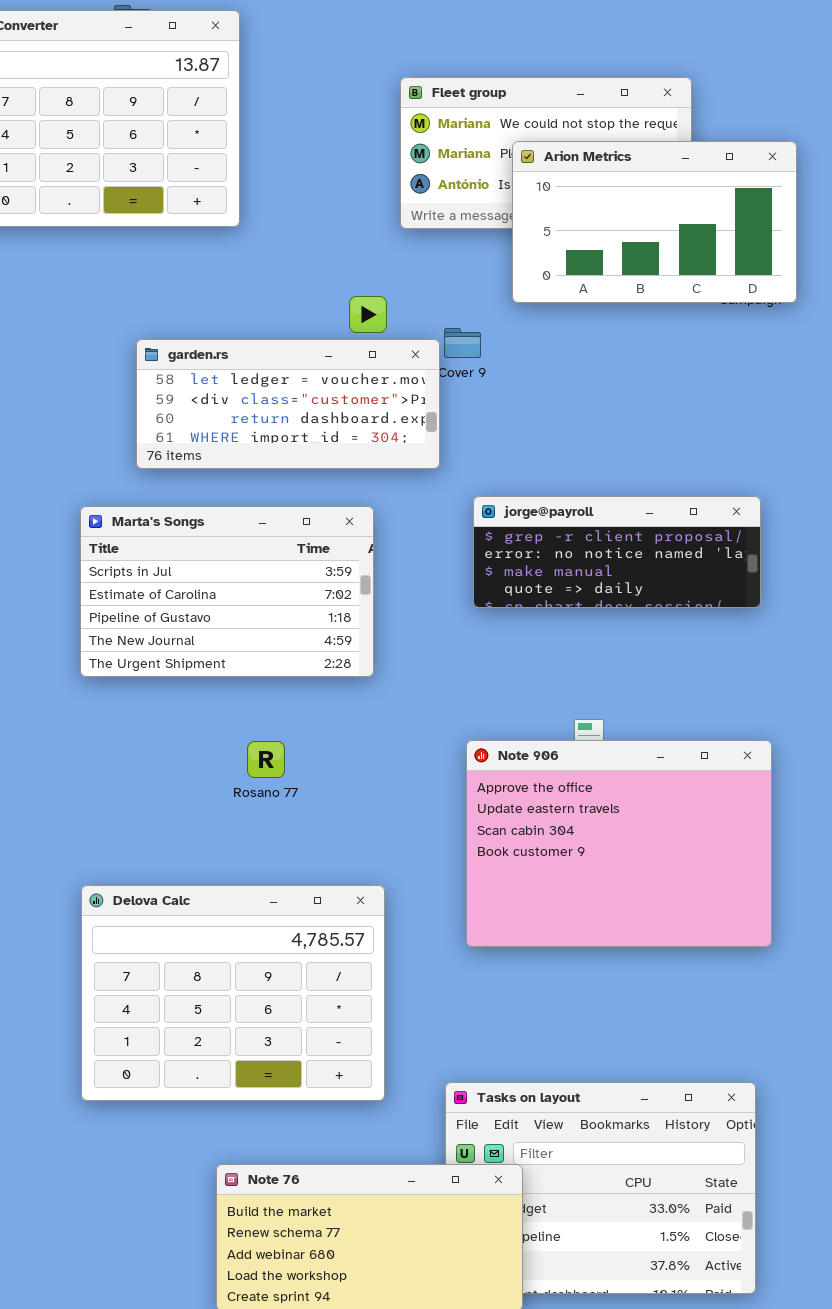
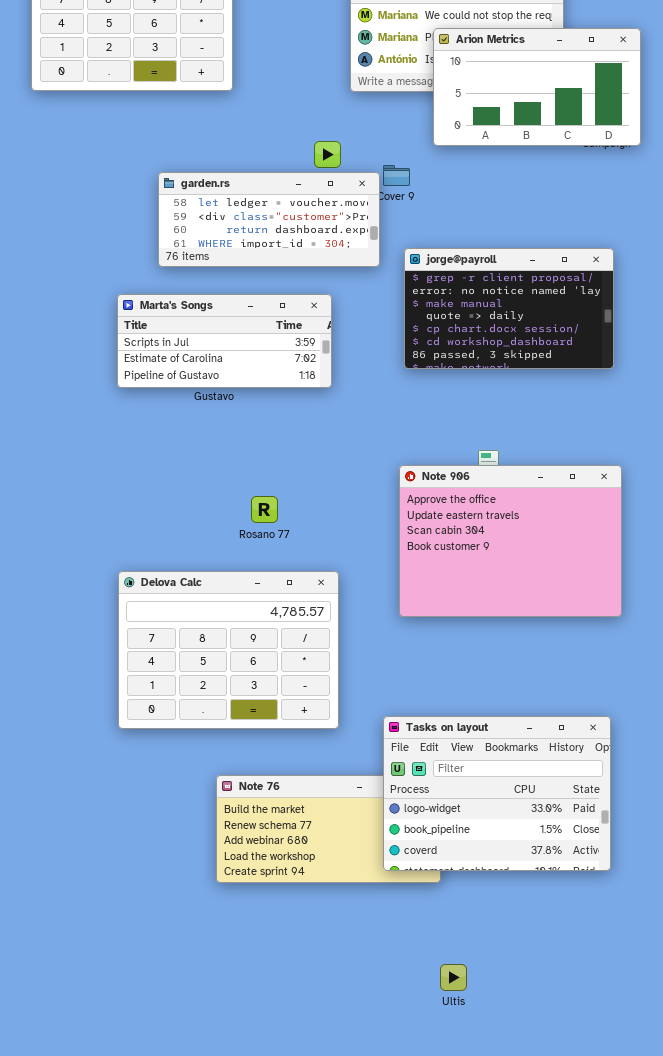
jorge@payroll: [473,496,761,608] -> [404,248,614,369], resized
Marta's Songs: [80,506,374,677] -> [117,294,332,388], resized
Rosano 77: [247,741,285,778] -> [251,496,278,523], moved
Tasks on layout: [445,1082,756,1294] -> [383,716,611,871], raised

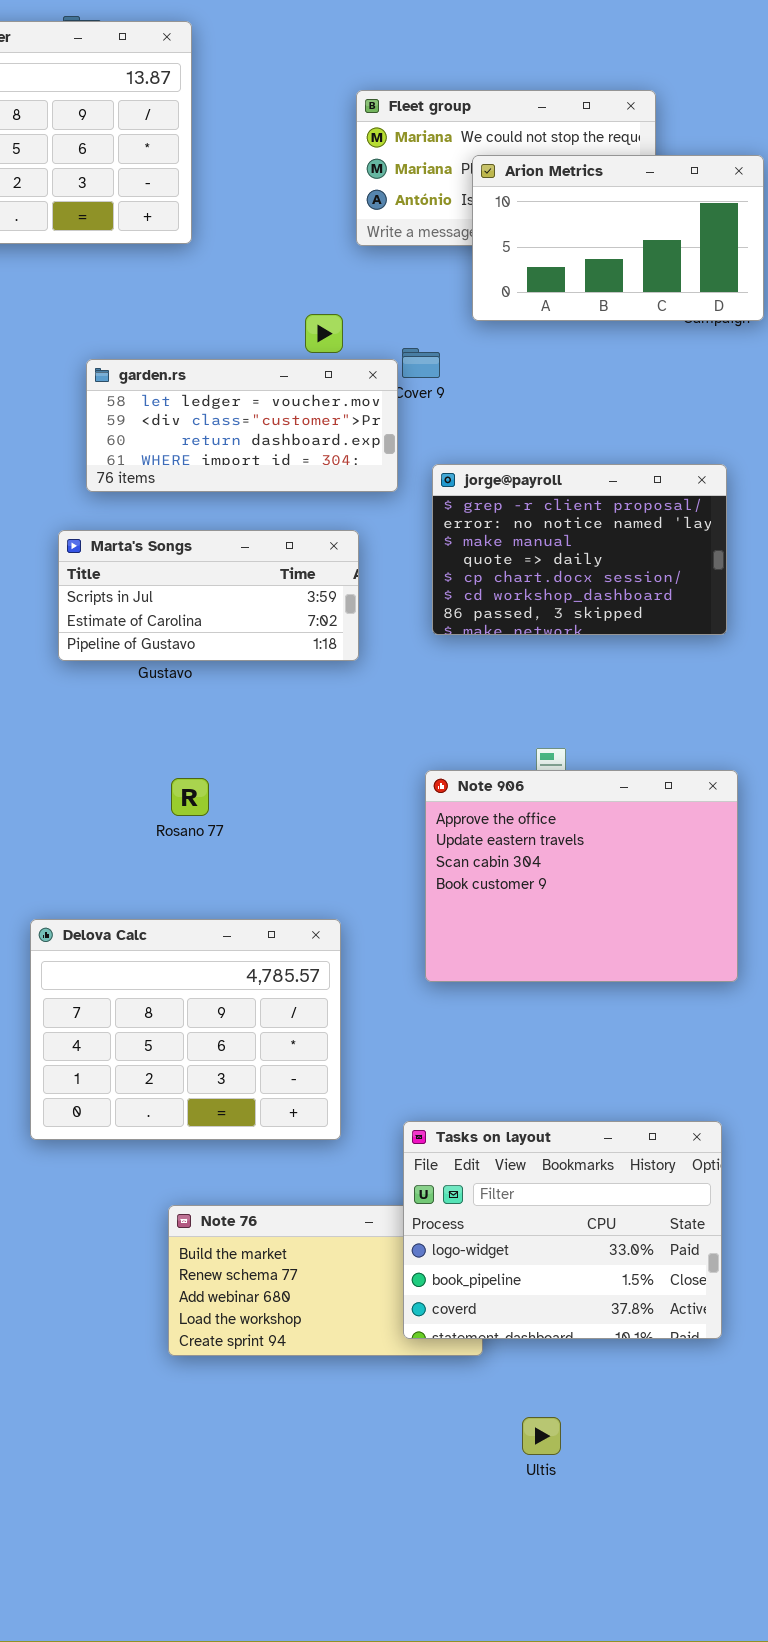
Marta's Songs: [117,294,332,388] -> [58,530,359,661], moved
Rosano 77: [251,496,278,523] -> [171,778,209,816], moved
Ultis: [440,964,467,991] -> [522,1417,561,1455], moved

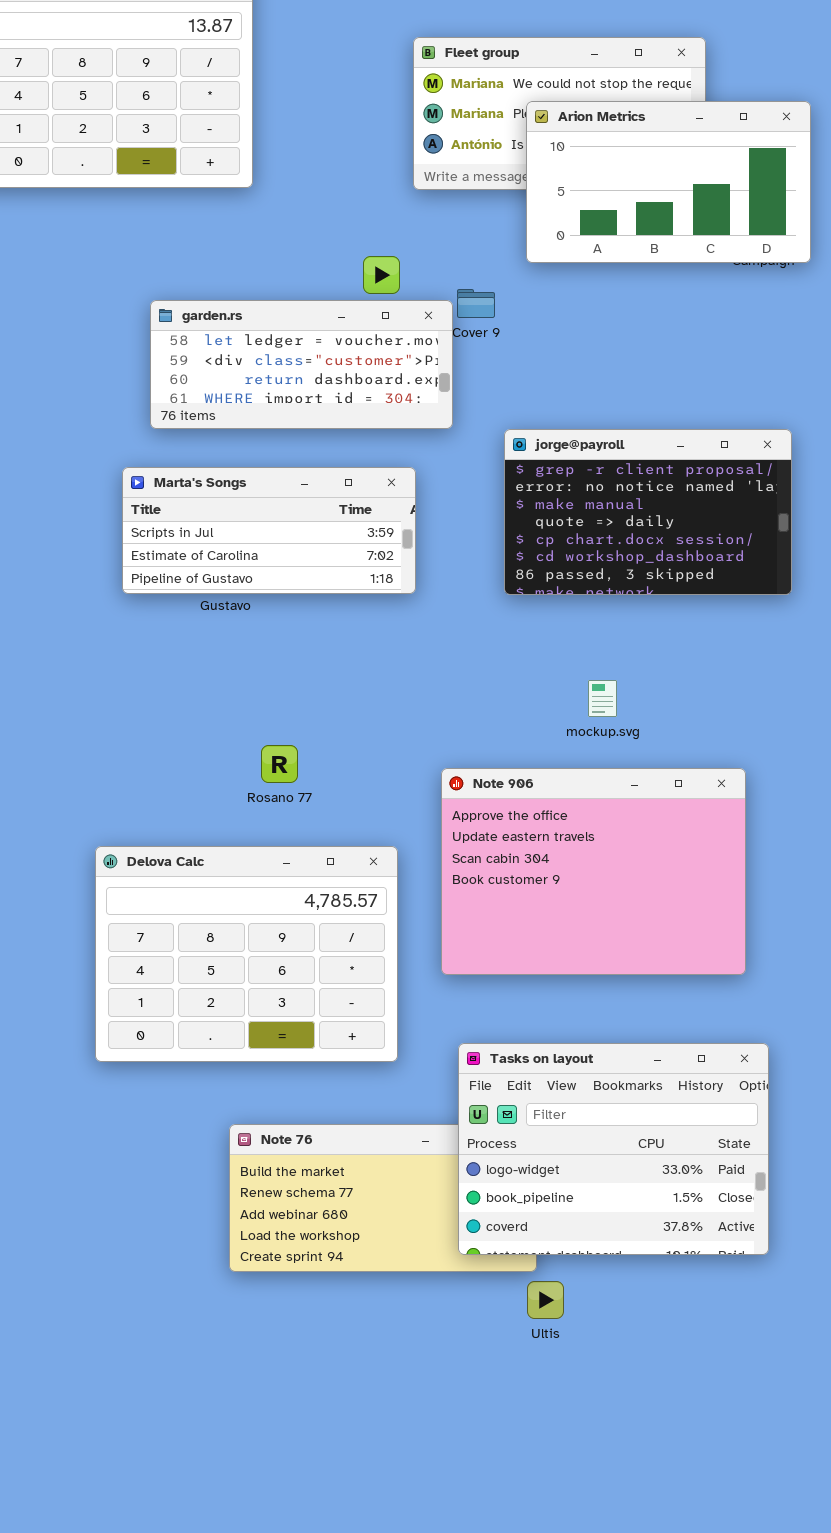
jorge@payroll: [432,464,727,635] -> [504,429,792,595], moved
Note 906: [425,770,738,982] -> [441,768,746,975], moved
Rosano 77: [171,778,209,816] -> [261,745,298,783], moved
Ultis: [522,1417,561,1455] -> [527,1281,564,1319], moved

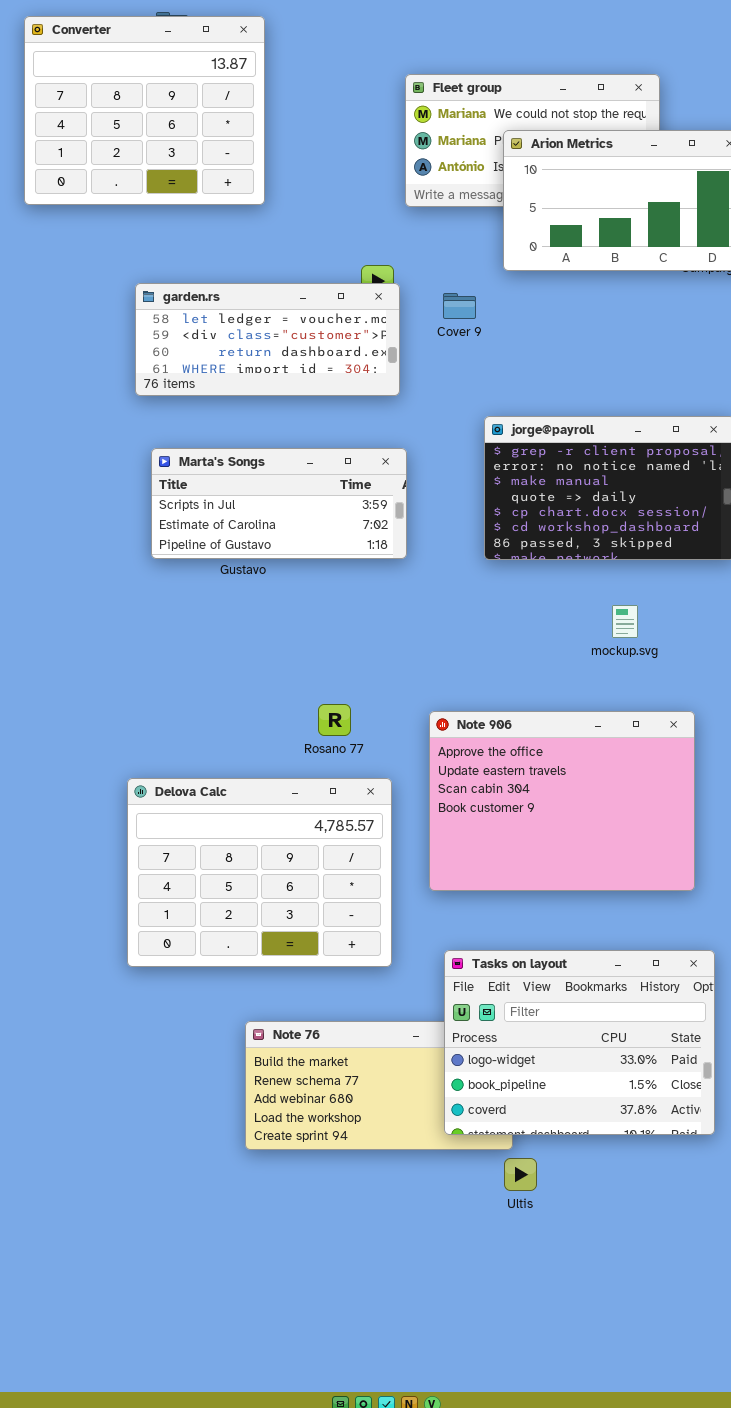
garden.rs: [150,300,453,429] -> [135,283,400,396], moved
mockup.svg: [588,680,617,717] -> [612,605,638,638], moved
Rosano 77: [261,745,298,783] -> [318,704,351,736], moved

